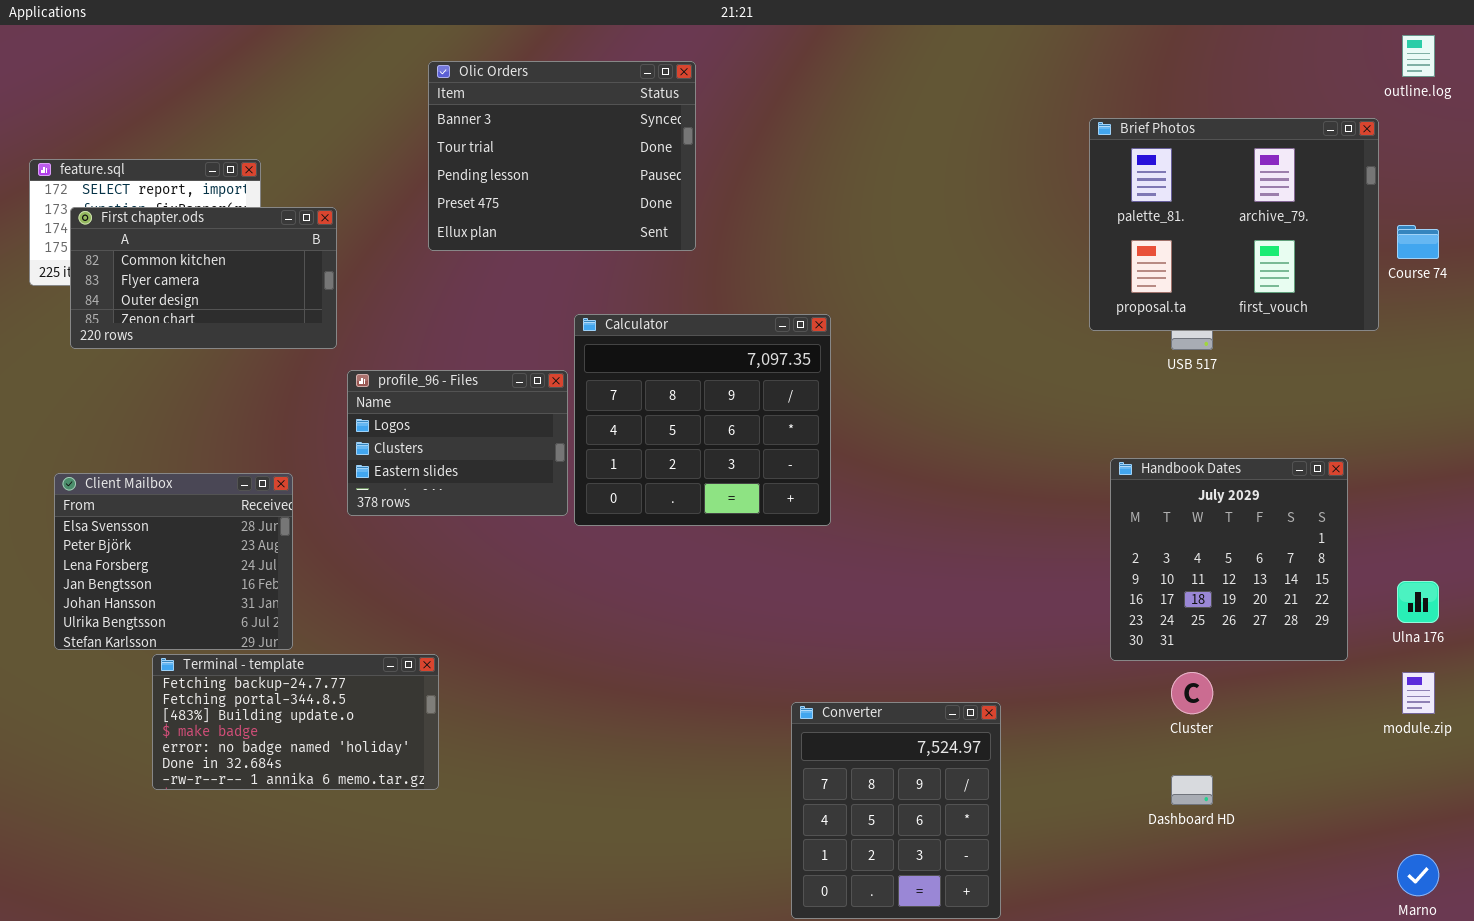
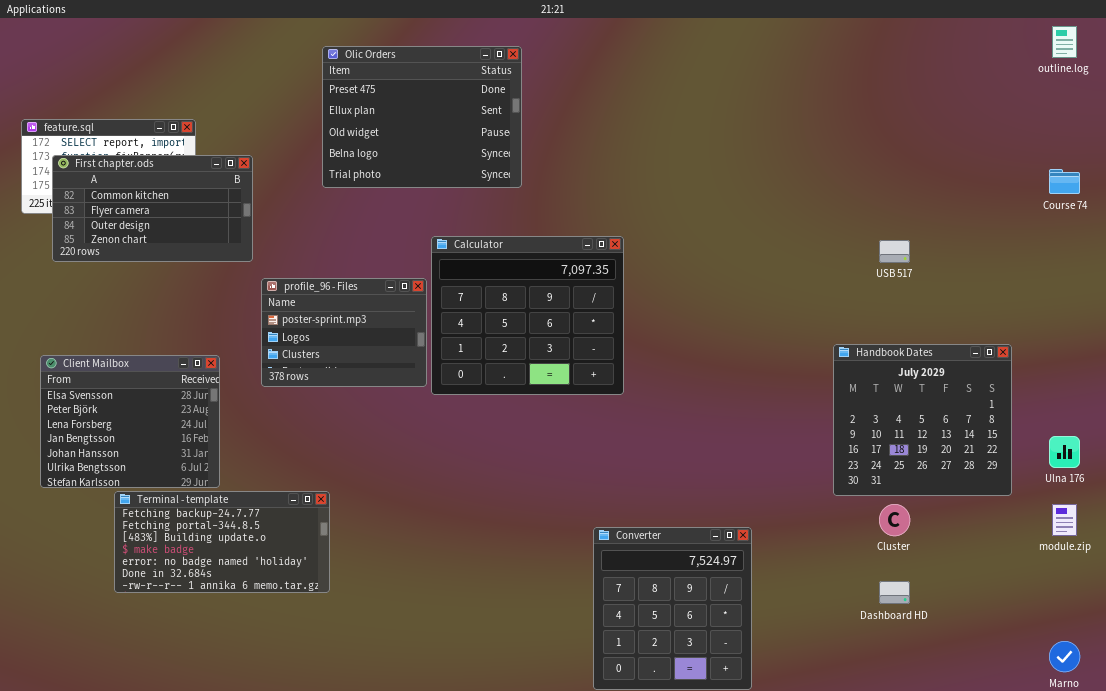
Olic Orders: [428,61,696,251] -> [322,46,522,188], scrolled down 3 rows
Brief Photos: [1089,118,1379,331] -> none, closed
profile_96 - Files: [347,370,568,516] -> [261,278,427,387], scrolled up 1 row

